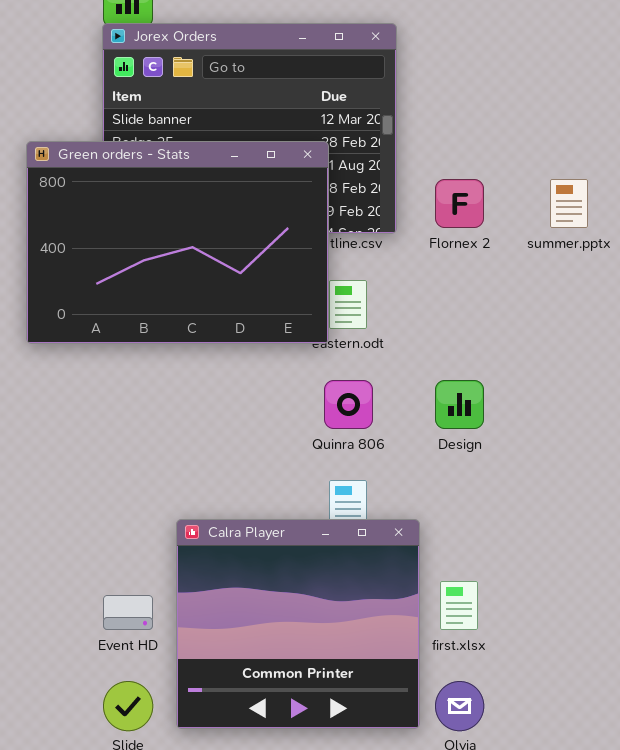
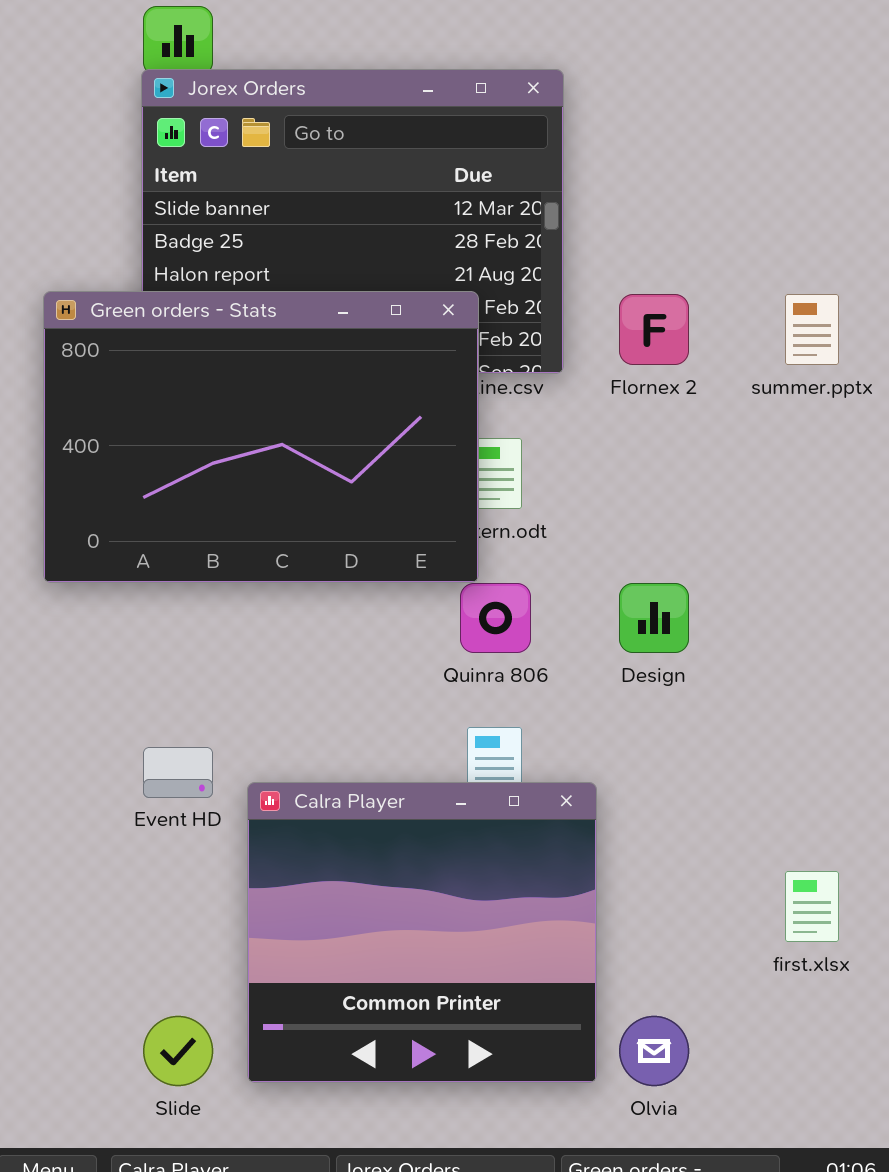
Green orders - Stats: [26,141,329,344] -> [43,291,479,583], moved
first.xlsx: [440,581,478,630] -> [785,871,839,942], moved
Event HD: [103,595,153,630] -> [143,747,213,798], moved

